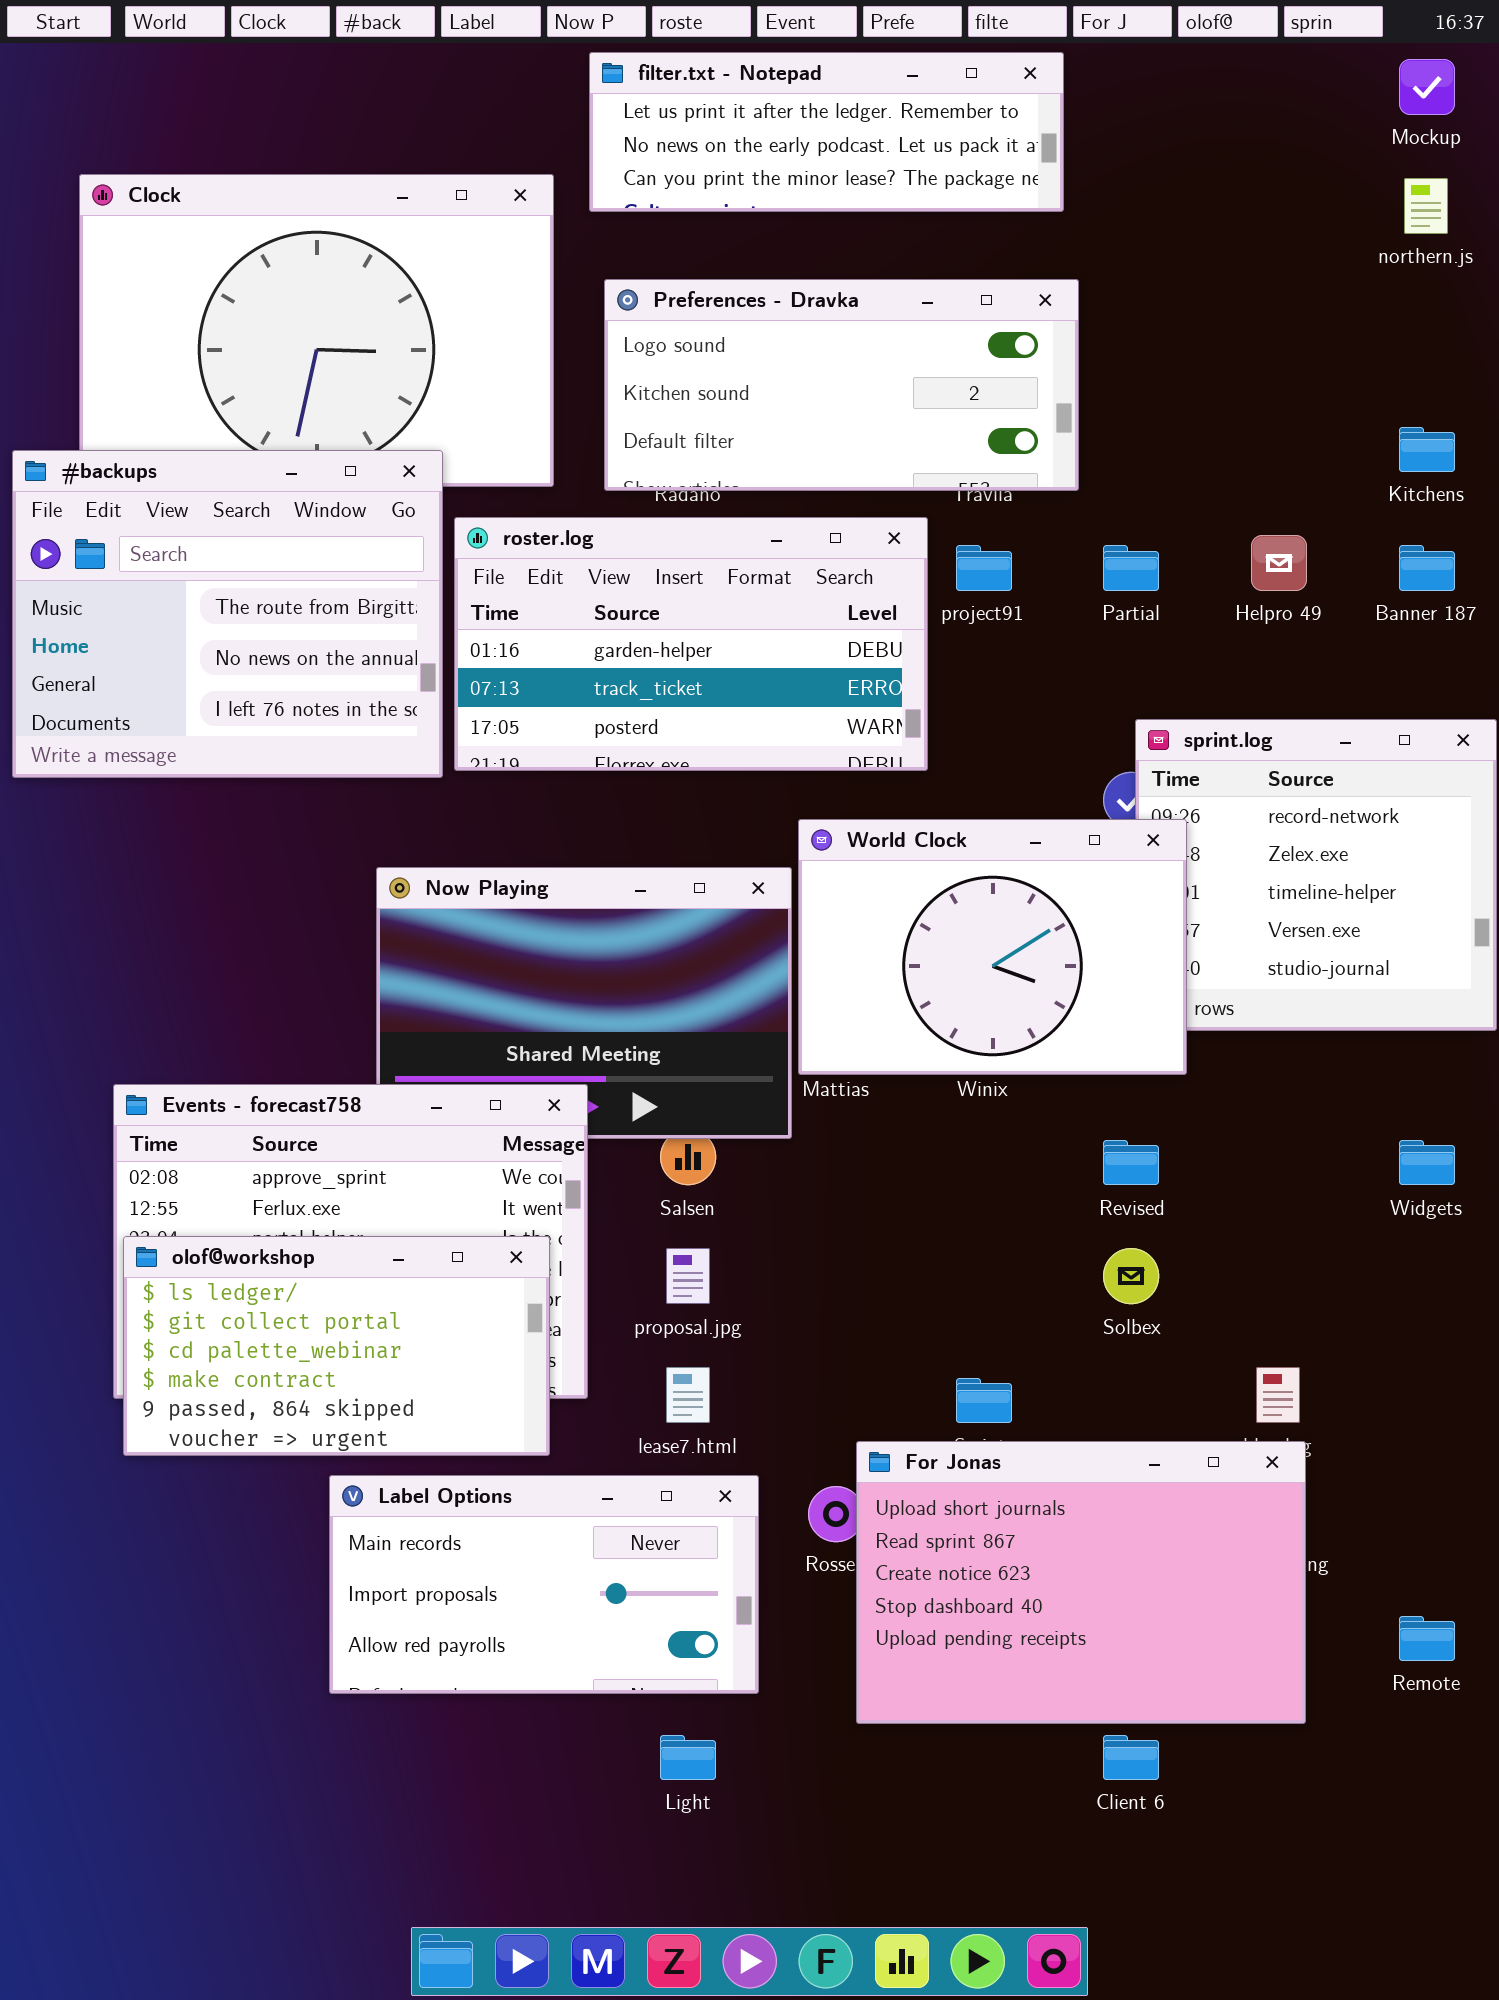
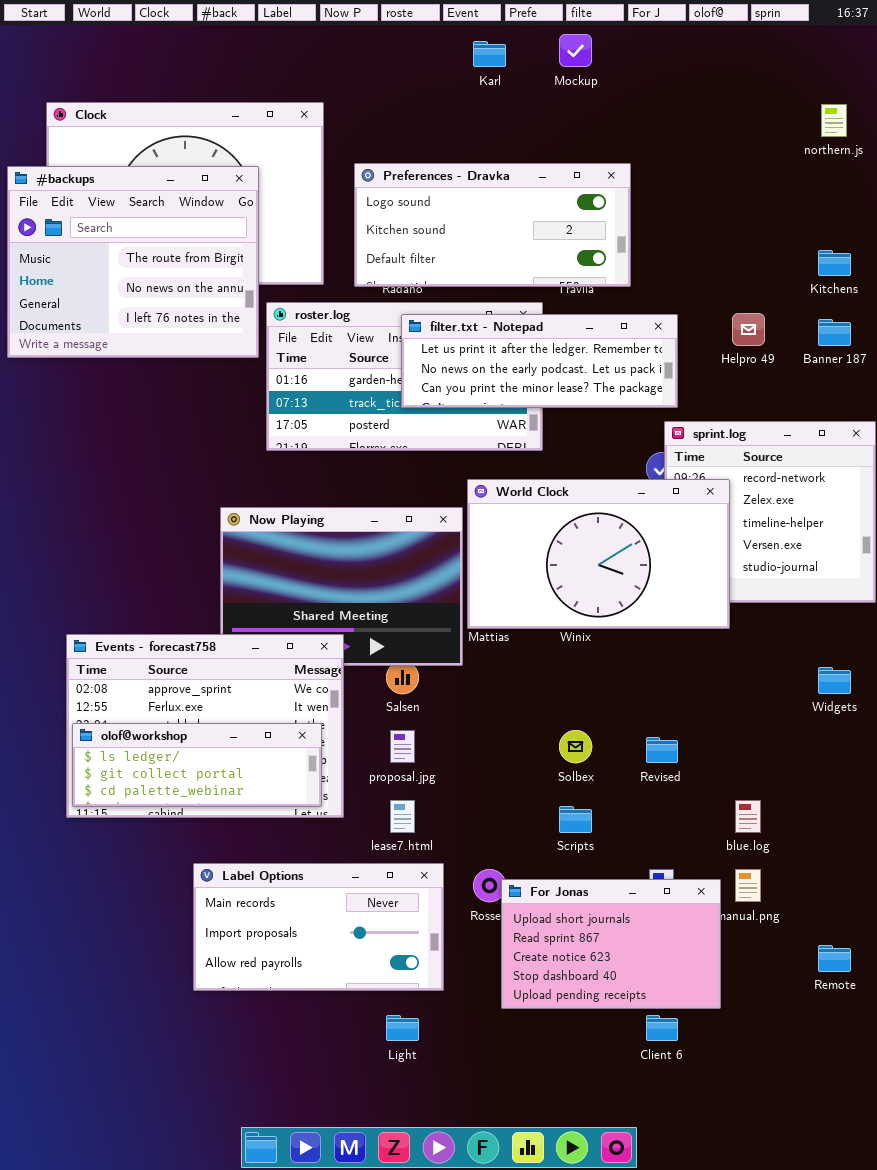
filter.txt - Notepad: [589,52,1064,212] -> [401,314,678,408], moved
Mockup: [1399,59,1455,115] -> [559,34,592,67], moved
#backups: [12,450,443,778] -> [7,166,259,358], moved
World Clock: [798,819,1187,1075] -> [467,479,730,629], resized
Revised: [1103,1140,1159,1185] -> [646,737,678,763], moved
olof@workshop: [123,1236,550,1456] -> [72,723,322,807], resized
Solbex: [1103,1248,1159,1304] -> [559,730,592,763], moved
For Jonas: [856,1441,1306,1724] -> [501,879,721,1009], resized

